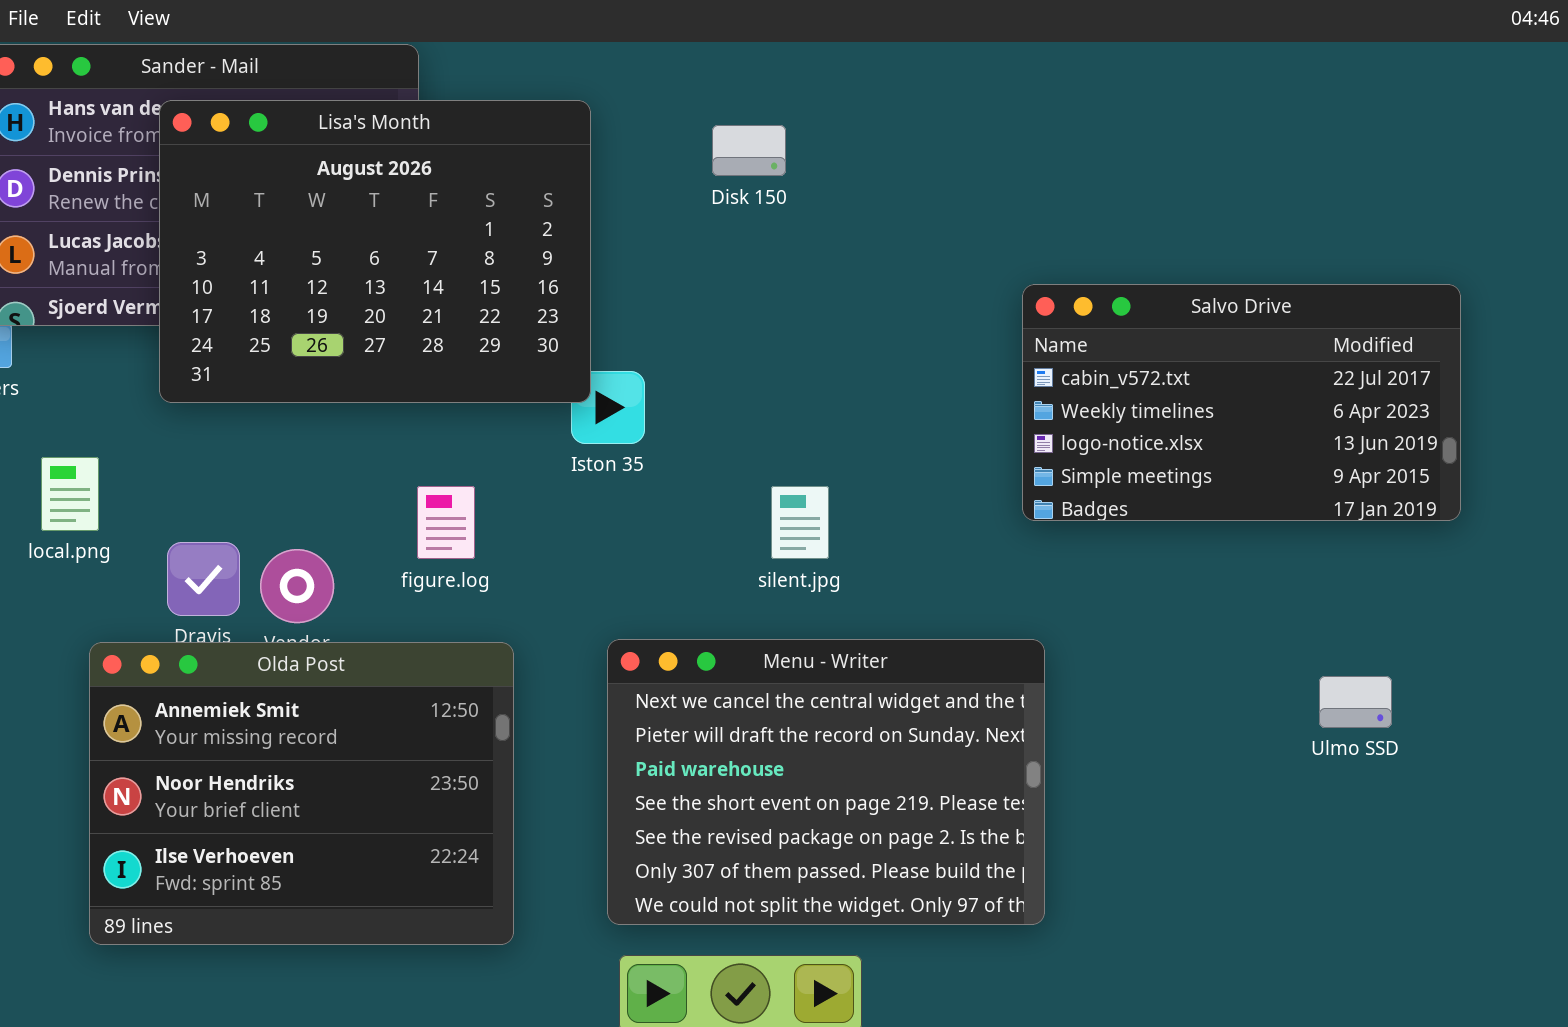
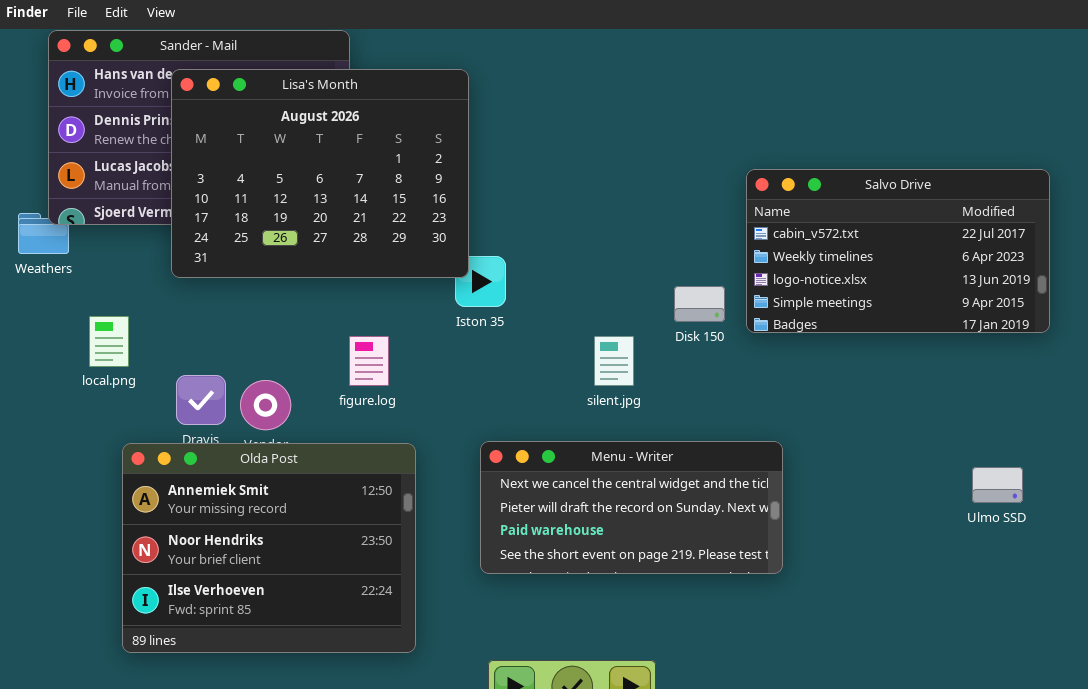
Disk 150: [712,125,786,176] -> [674,286,725,322], moved
Salvo Drive: [1022,284,1461,521] -> [746,169,1050,333], moved
Menu - Writer: [607,639,1045,925] -> [480,441,783,574], resized

